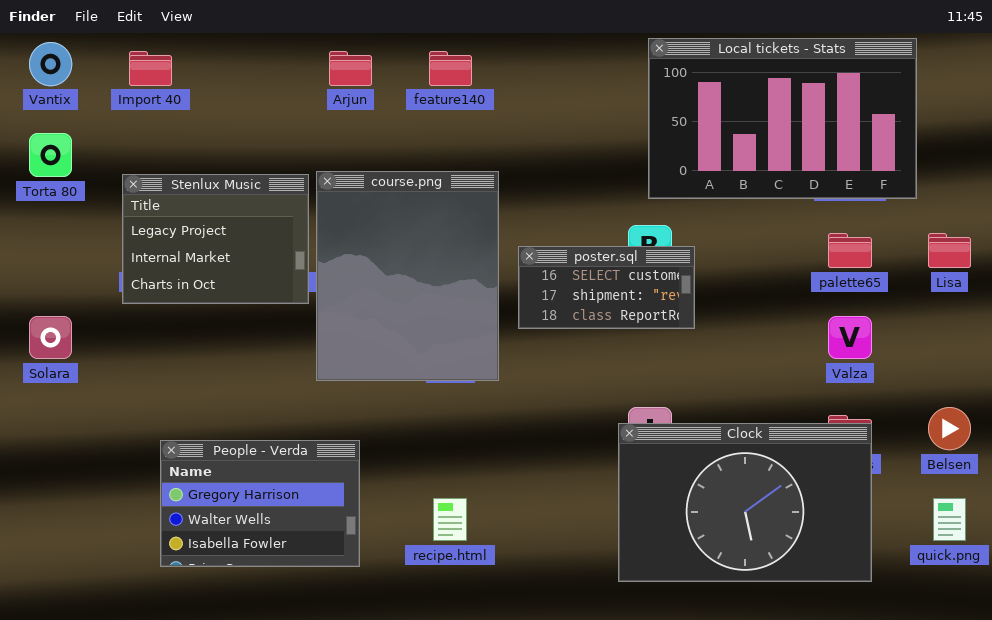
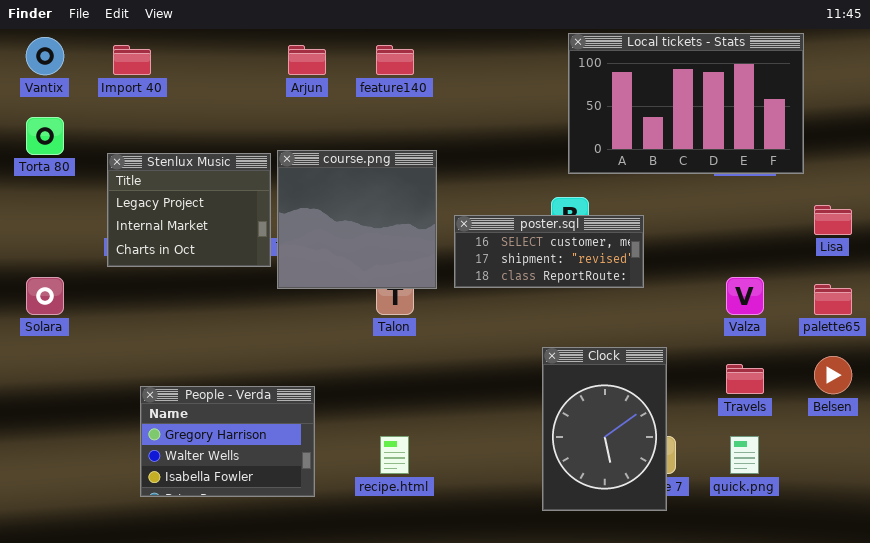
course.png: [316,171,499,381] -> [277,150,437,289], resized
palette65: [828,233,872,268] -> [814,284,852,315], moved
poster.sql: [518,246,695,329] -> [454,215,644,288], resized
Clock: [618,423,872,582] -> [542,347,667,511], resized
quick.png: [933,498,966,541] -> [730,436,759,474], moved

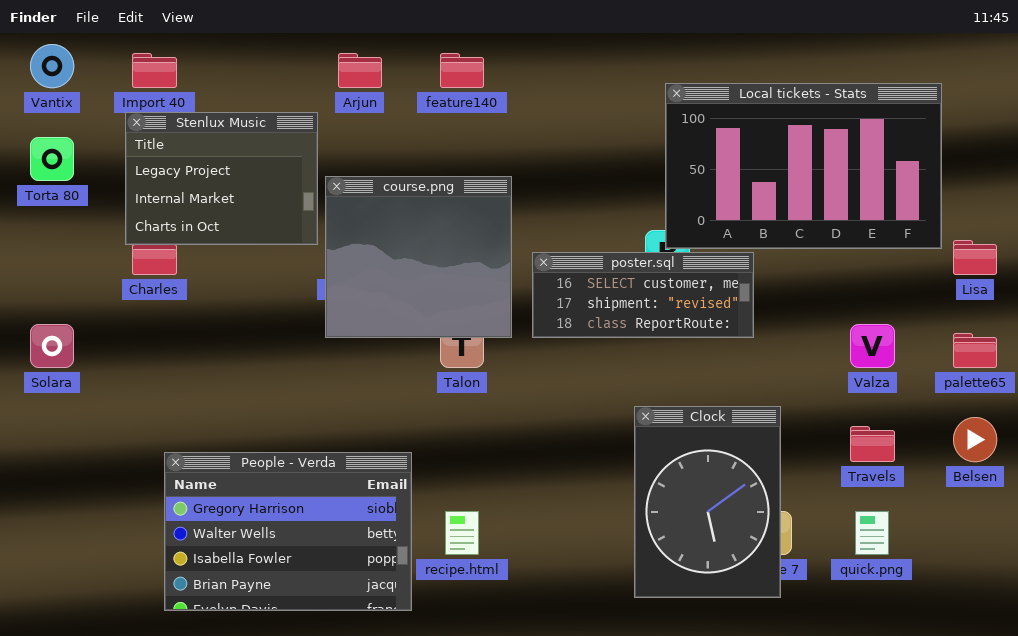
Local tickets - Stats: [568,33,804,174] -> [665,83,942,249], moved
Stenlux Music: [107,153,271,267] -> [125,112,318,245], moved
People - Verda: [140,386,315,497] -> [164,452,412,611], resized

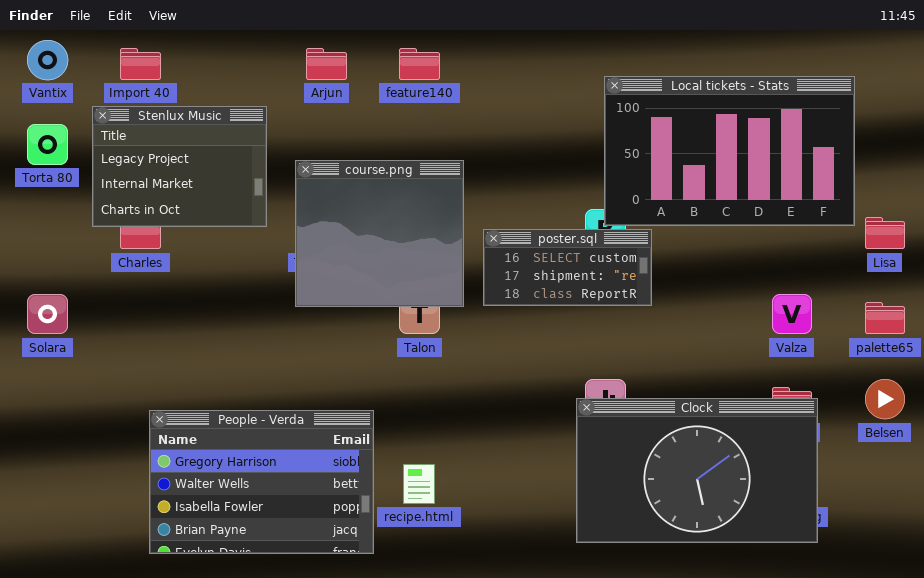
Stenlux Music: [125,112,318,245] -> [92,106,267,227], moved
poster.sql: [532,252,754,338] -> [483,229,652,306], resized
Clock: [634,406,781,598] -> [576,398,818,543], resized

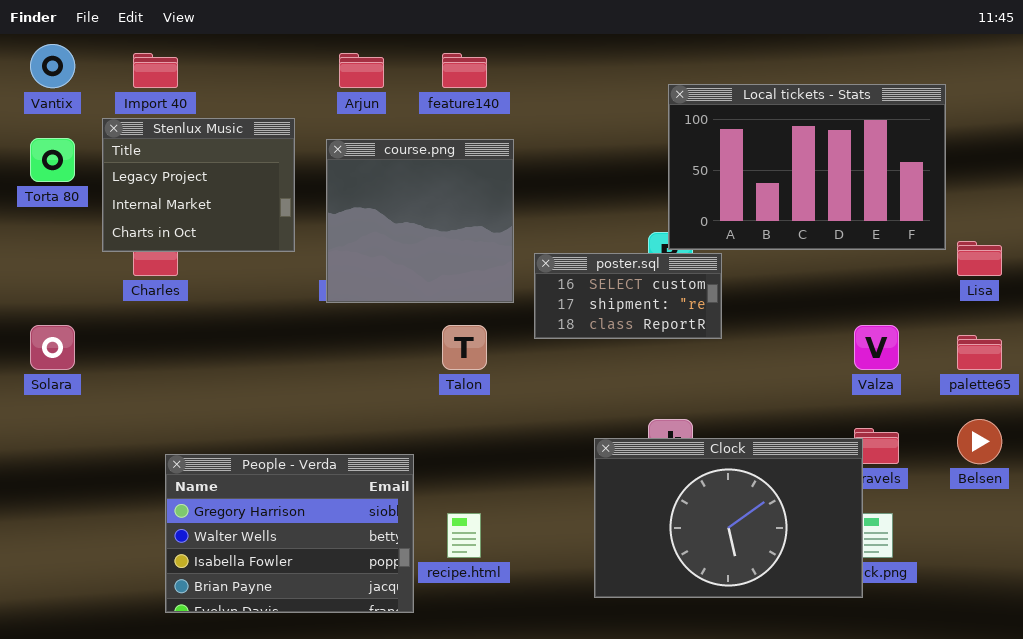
course.png: [295,160,464,307] -> [326,139,514,303], moved
Clock: [576,398,818,543] -> [594,438,863,598], moved

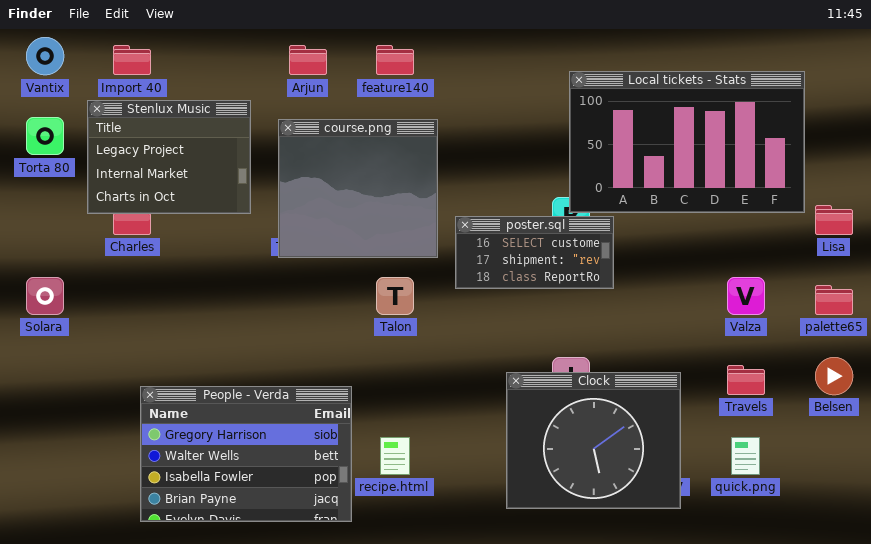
Clock: [594,438,863,598] -> [506,372,681,509], resized

